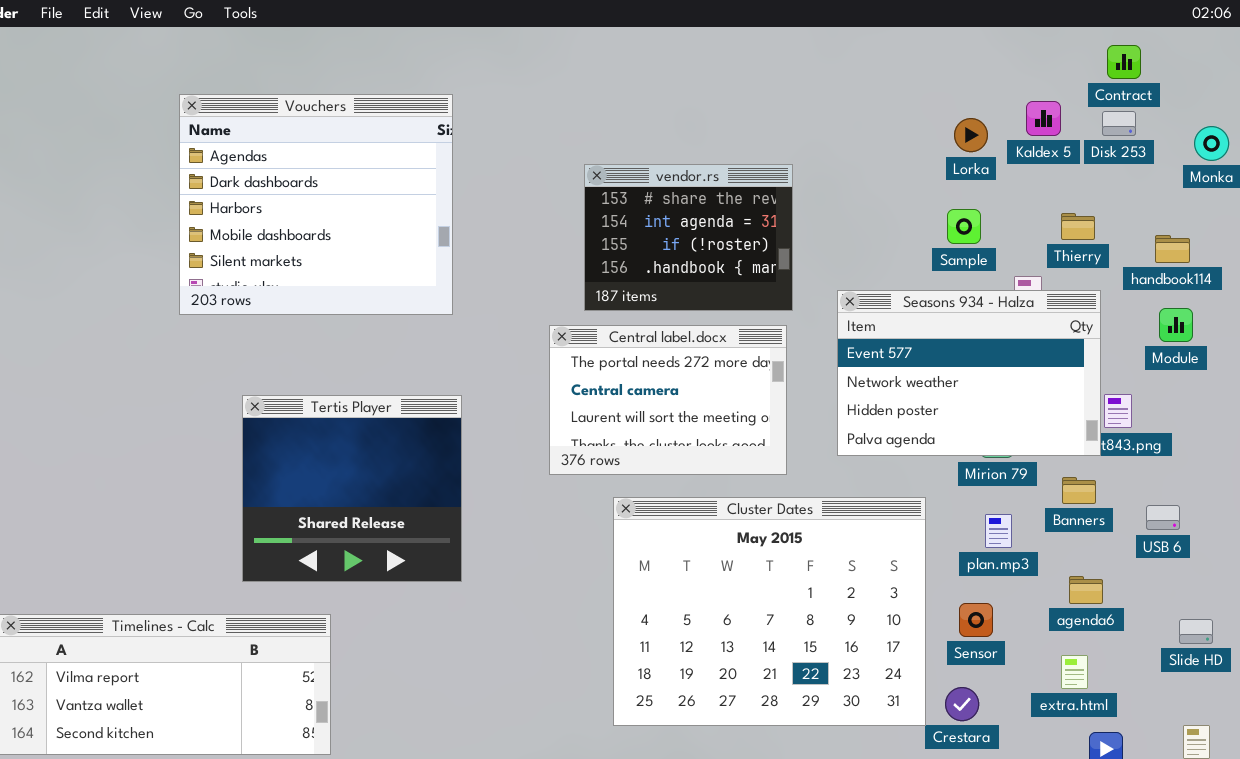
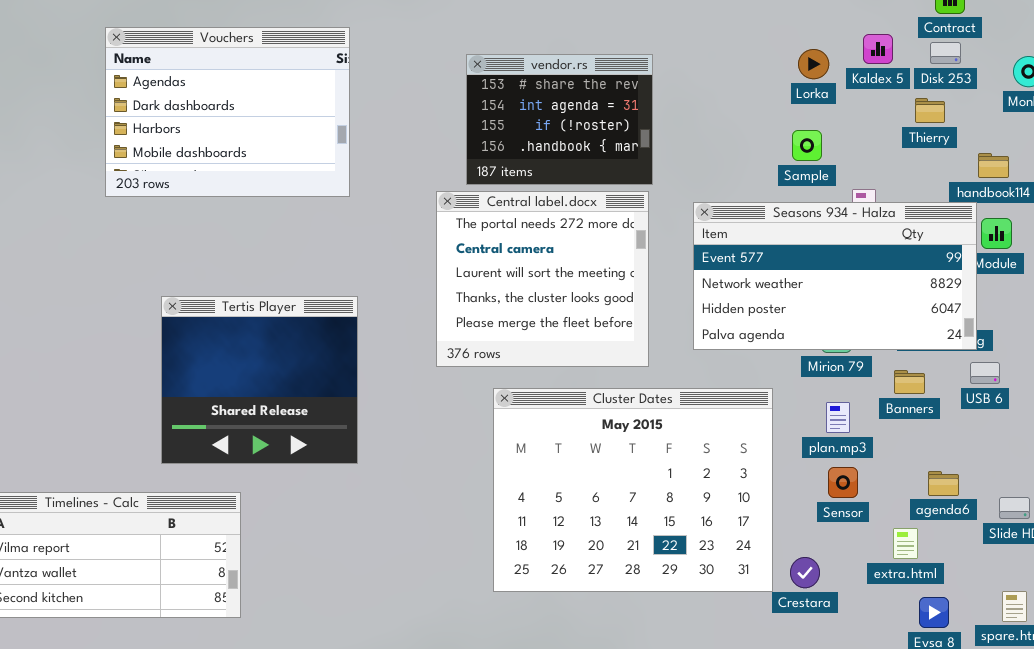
Vouchers: [179,94,453,315] -> [105,27,350,197], resized
vendor.rs: [584,164,793,311] -> [466,54,653,185], moved
Thierry: [1061,213,1095,240] -> [915,98,945,123], moved
Seasons 934 - Halza: [837,290,1101,456] -> [693,202,977,350], resized
Central label.docx: [549,325,787,475] -> [436,191,649,367], resized
USB 6: [1146,505,1180,530] -> [970,362,1000,384], moved
agenda6: [1069,576,1103,604] -> [928,471,959,496], moved
Sensor: [959,603,993,637] -> [828,467,858,498], moved

